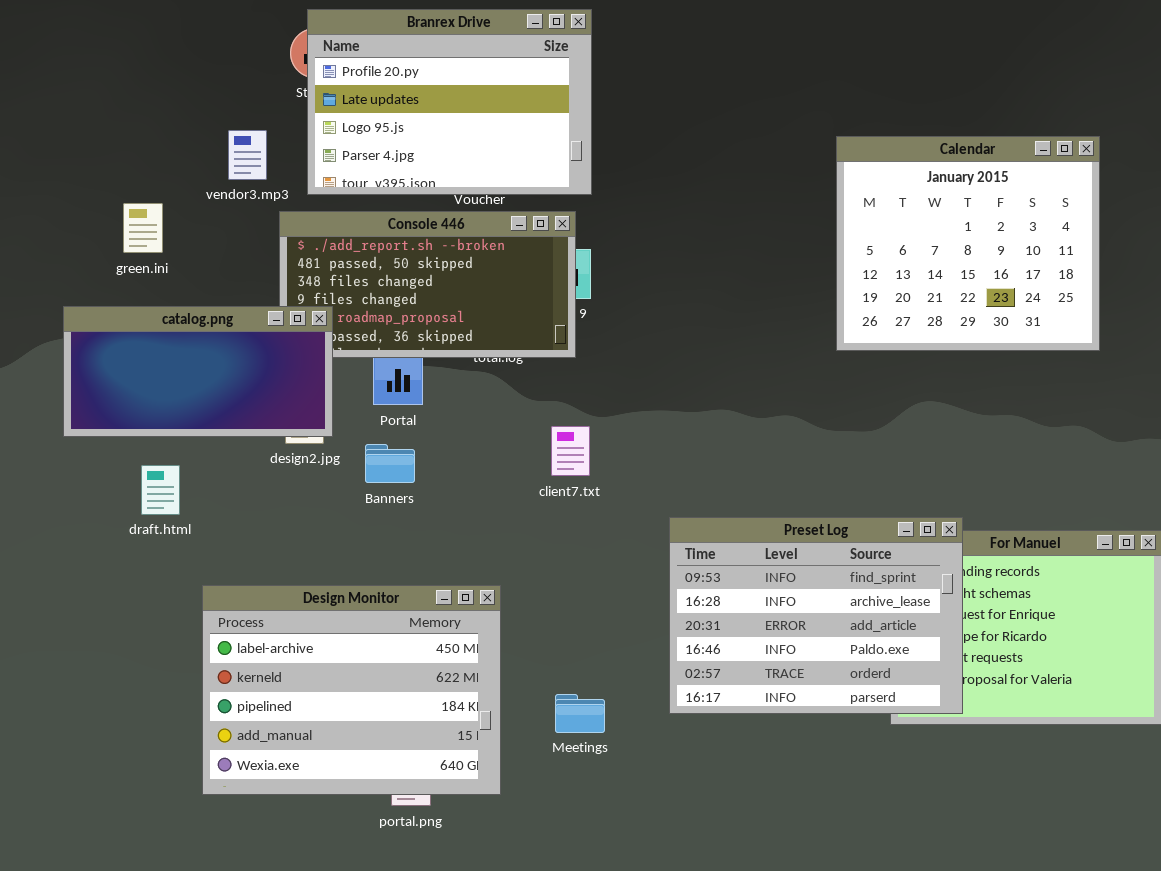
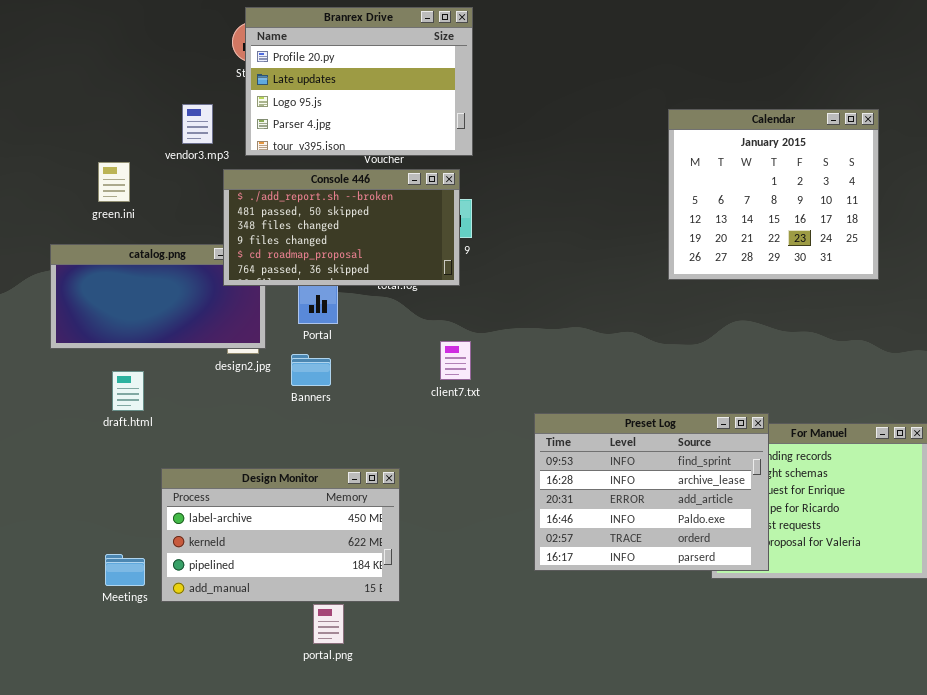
Console 446: [279,211,576,358] -> [223,169,460,286], raised
Design Monitor: [202,585,501,795] -> [161,468,400,602], resized
Meetings: [555,694,605,733] -> [105,554,145,586], moved

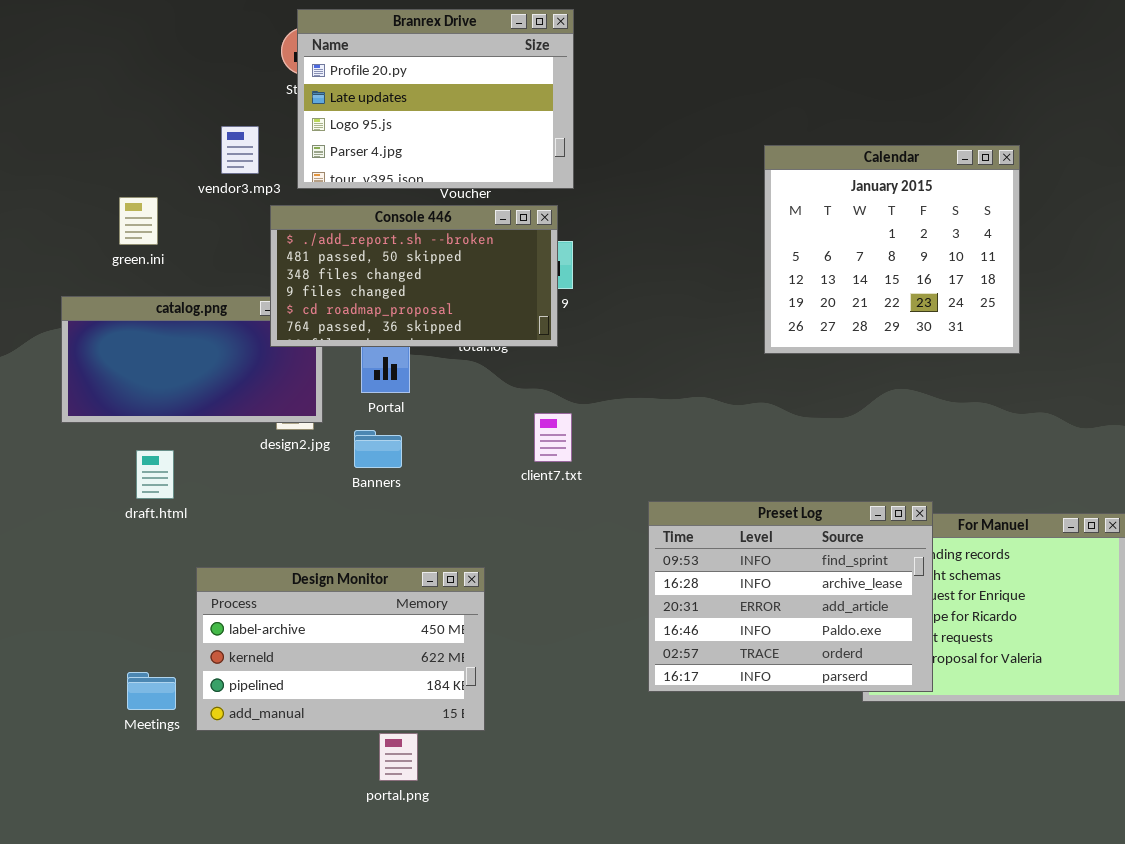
Calendar: [668,109,879,280] -> [764,145,1020,354], moved

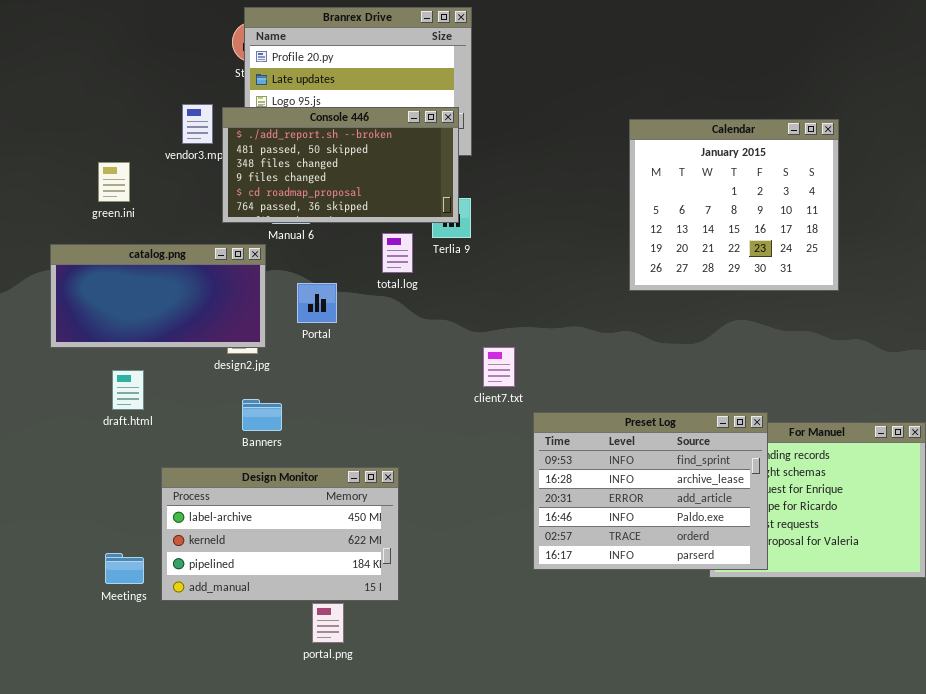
Console 446: [270,205,558,347] -> [222,107,459,223], moved
client7.txt: [534,413,572,462] -> [483,347,515,387], moved
Banners: [354,430,402,468] -> [242,399,282,431], moved

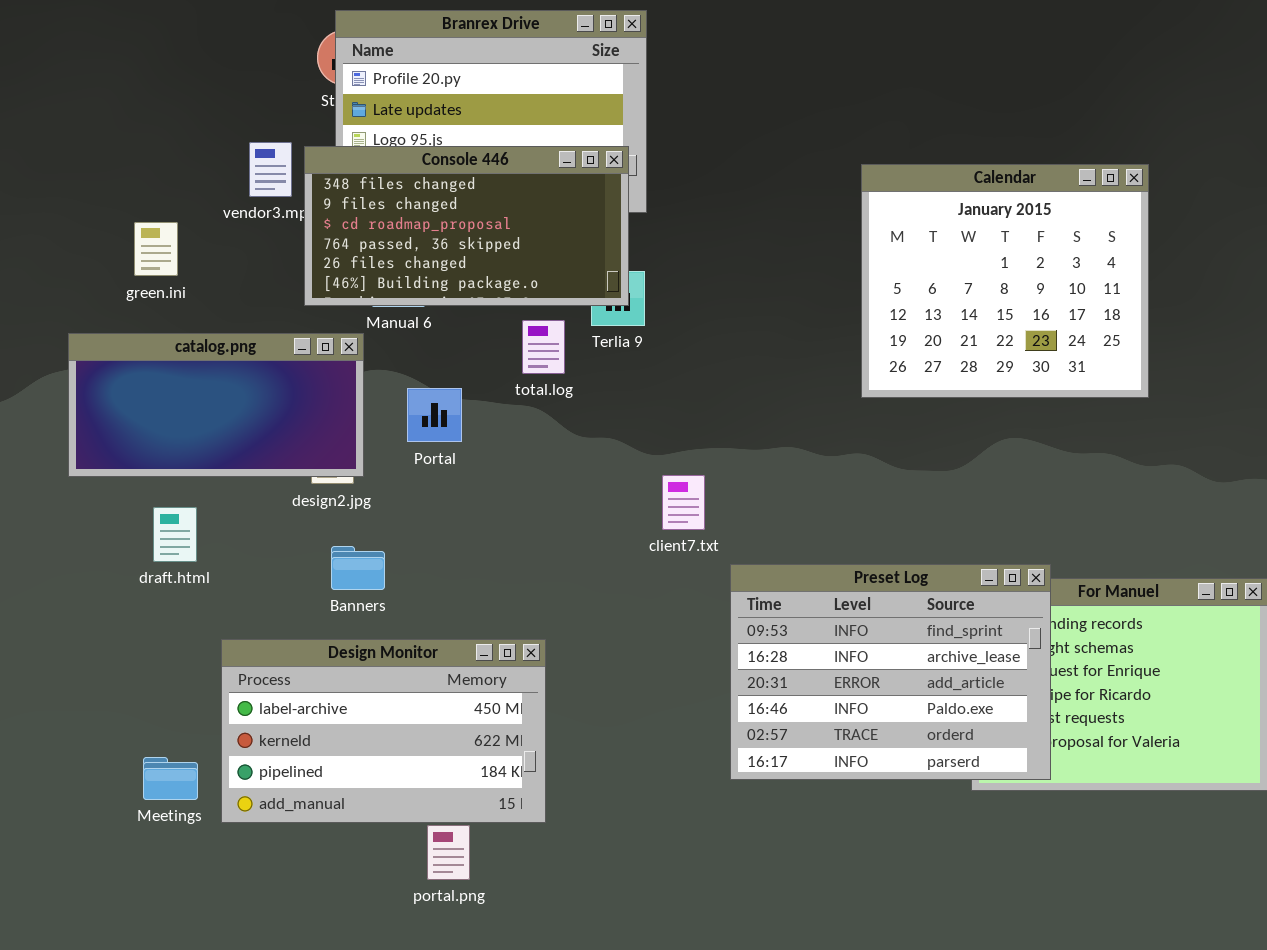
Console 446: [222,107,459,223] -> [304,146,629,306], scrolled down 2 rows

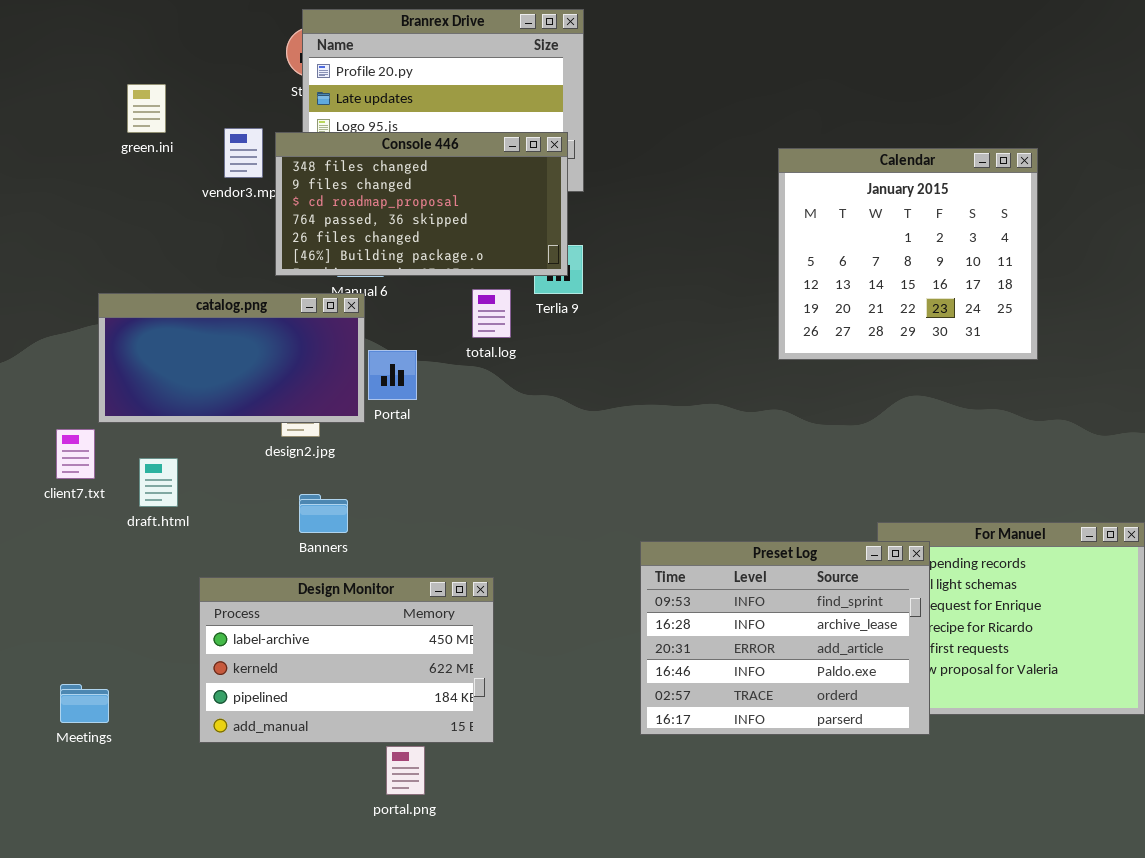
green.ini: [134,222,178,276] -> [127,84,166,133], moved
catalog.png: [68,333,364,477] -> [98,293,365,423], moved
client7.txt: [662,475,705,530] -> [56,429,95,479], moved
Preset Log: [730,564,1051,780] -> [640,541,930,735], moved
Meetings: [143,757,198,800] -> [60,684,109,723], moved

